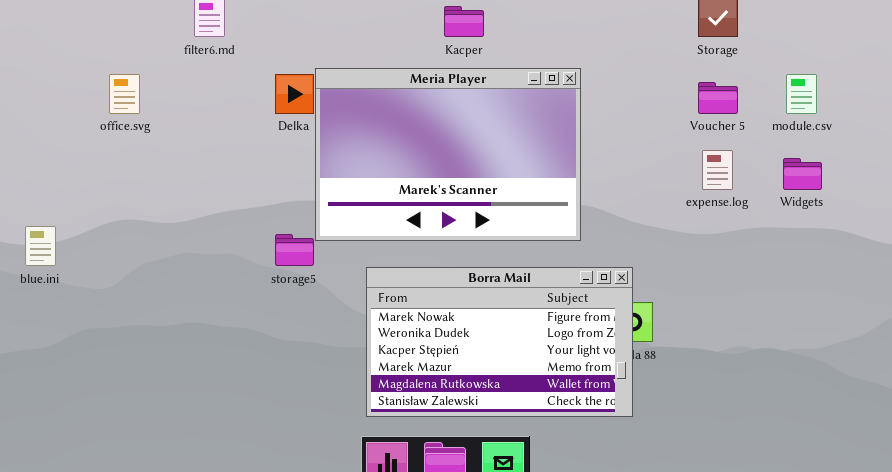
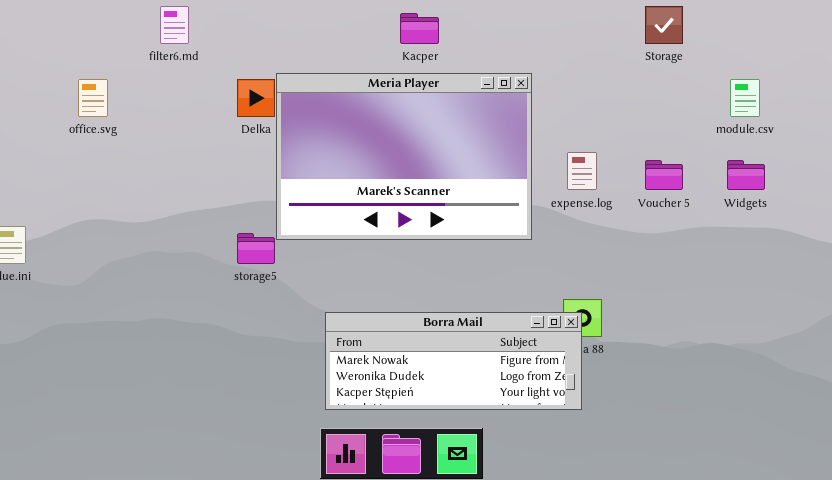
Voucher 5: [698,82,738,114] -> [645,160,683,190], moved
expense.log: [702,150,733,190] -> [567,152,597,190], moved
Borra Mail: [366,267,633,417] -> [325,312,582,410], resized

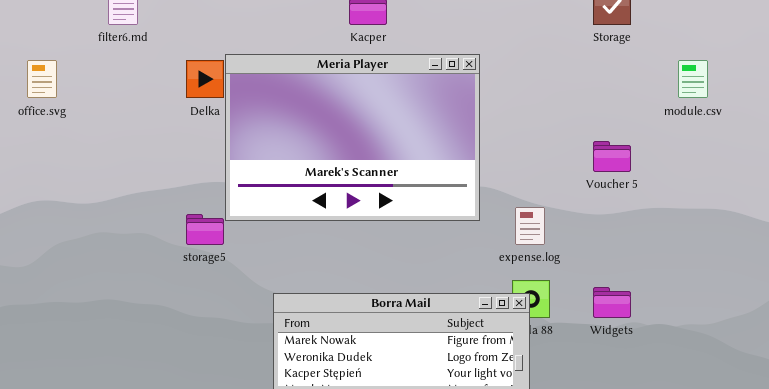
expense.log: [567,152,597,190] -> [515,207,545,245], moved
Widgets: [727,160,765,190] -> [593,287,631,318], moved

